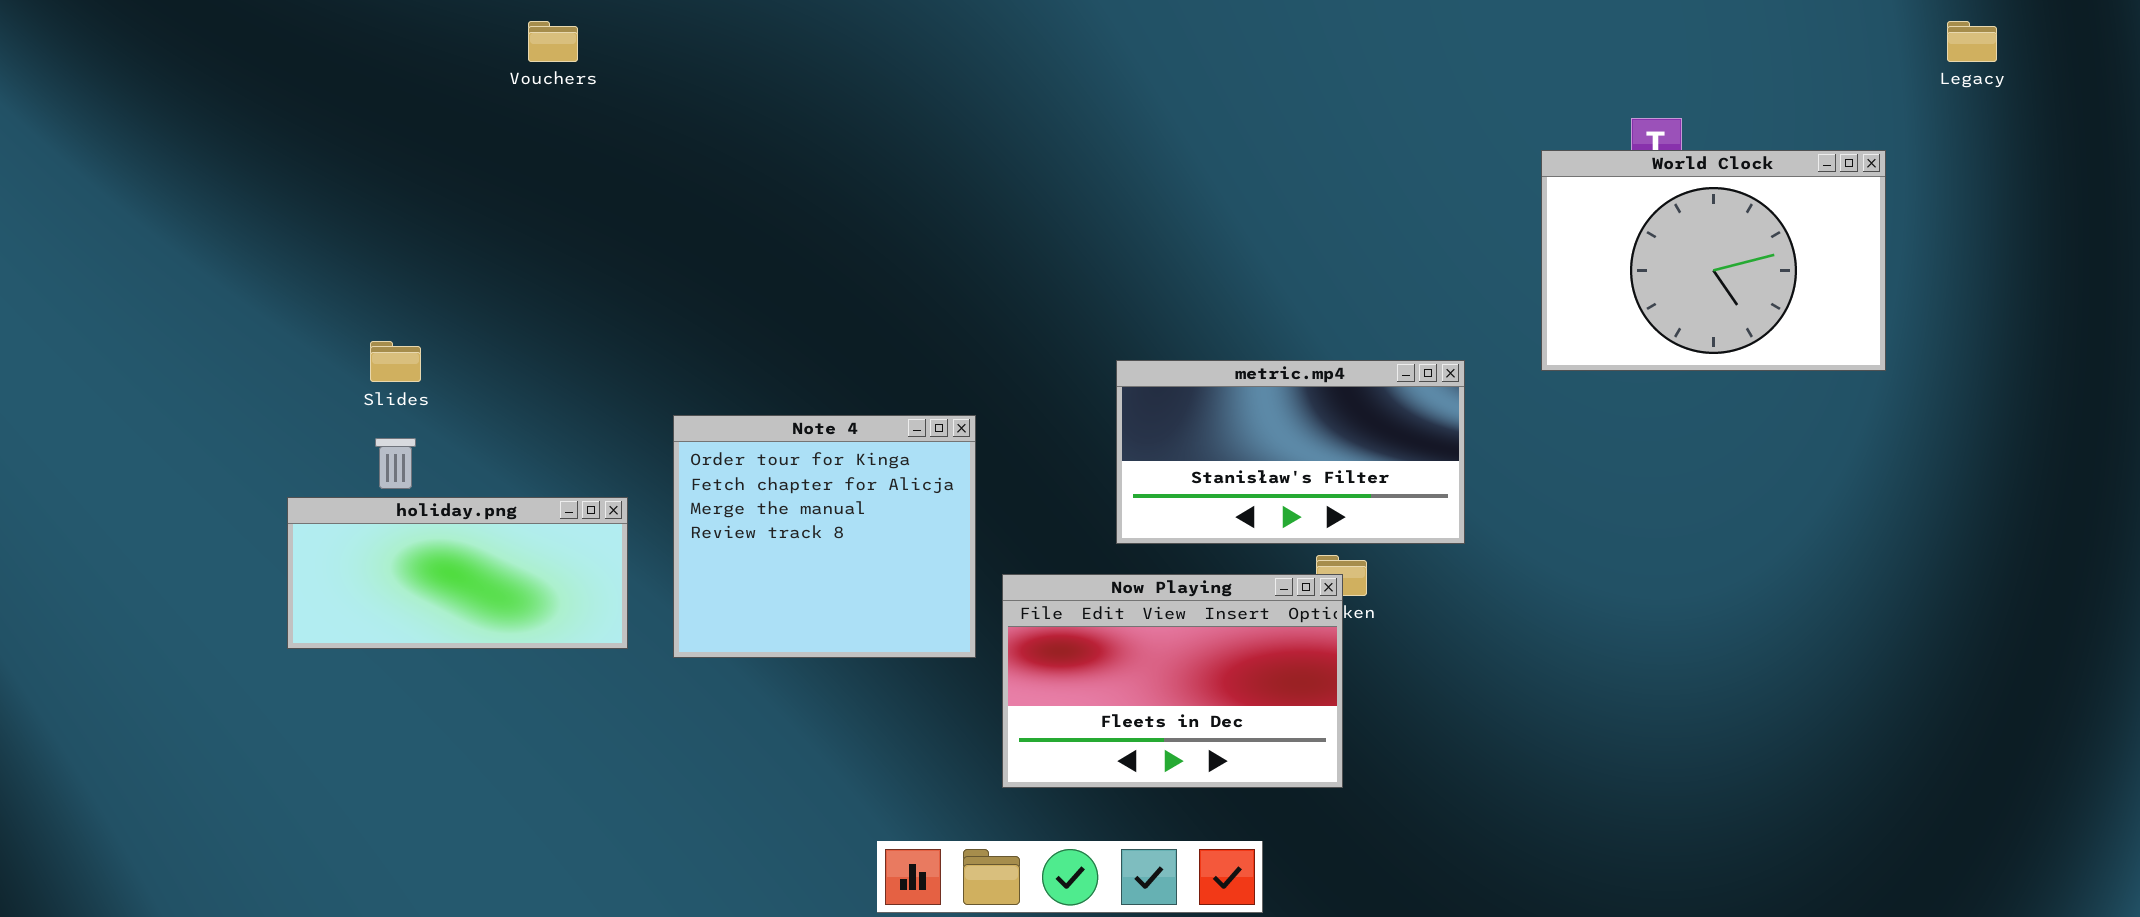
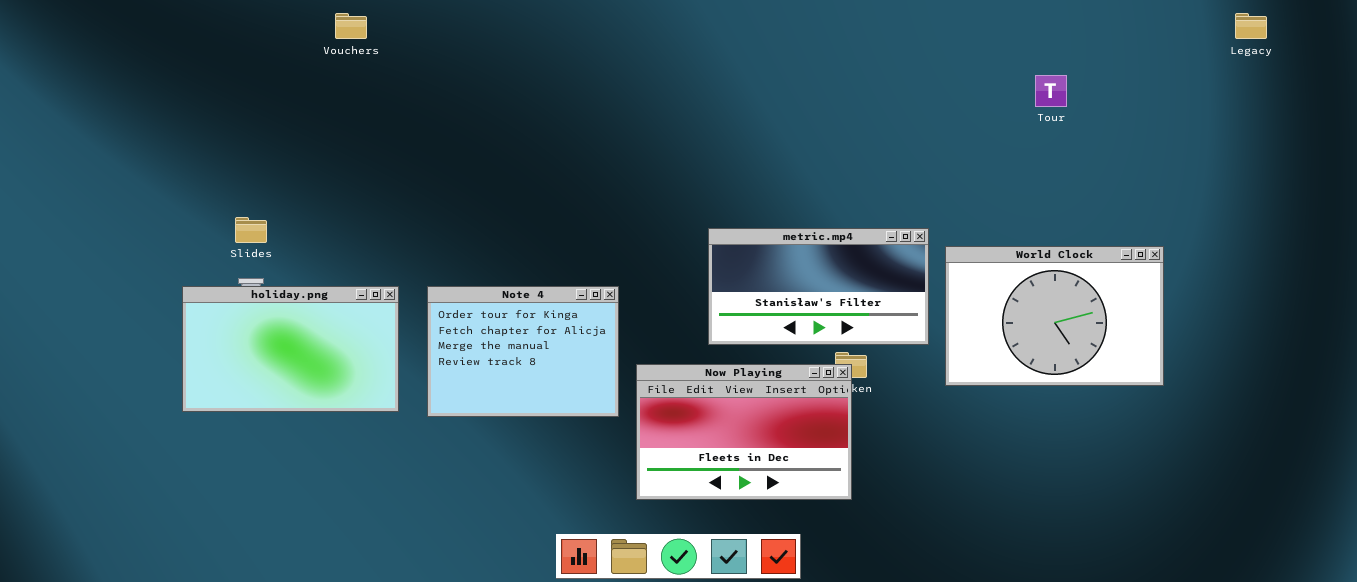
World Clock: [1541,150,1886,371] -> [945,246,1164,386], moved
Note 4: [673,415,976,658] -> [427,286,619,417], resized
holiday.png: [287,497,628,649] -> [182,286,399,412], resized

